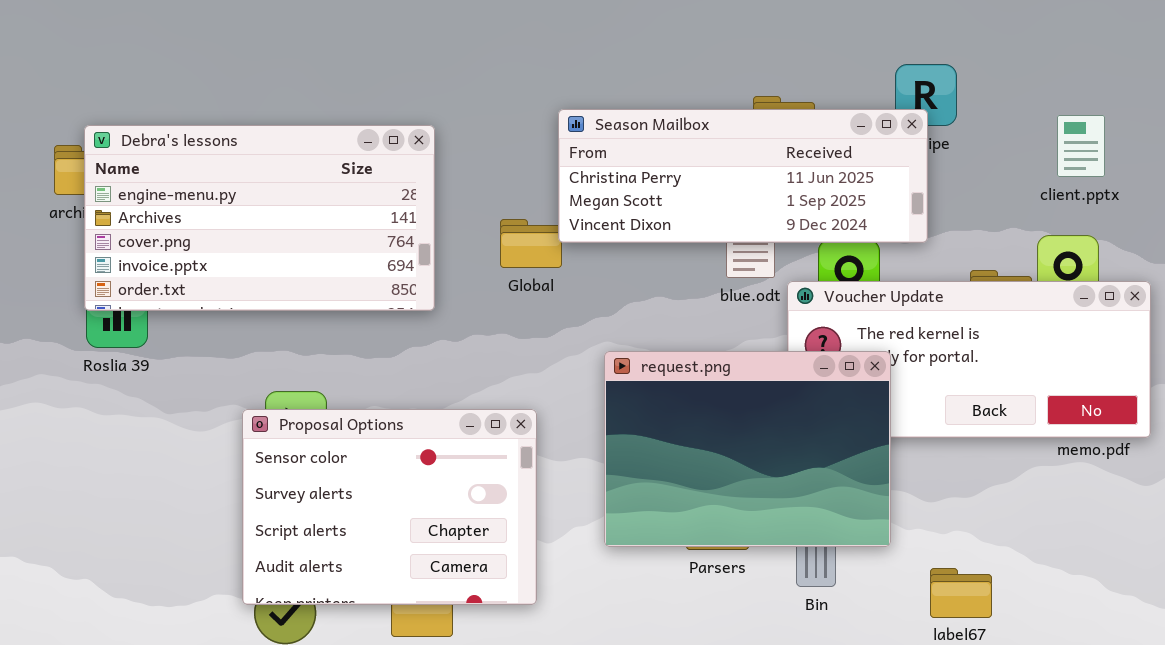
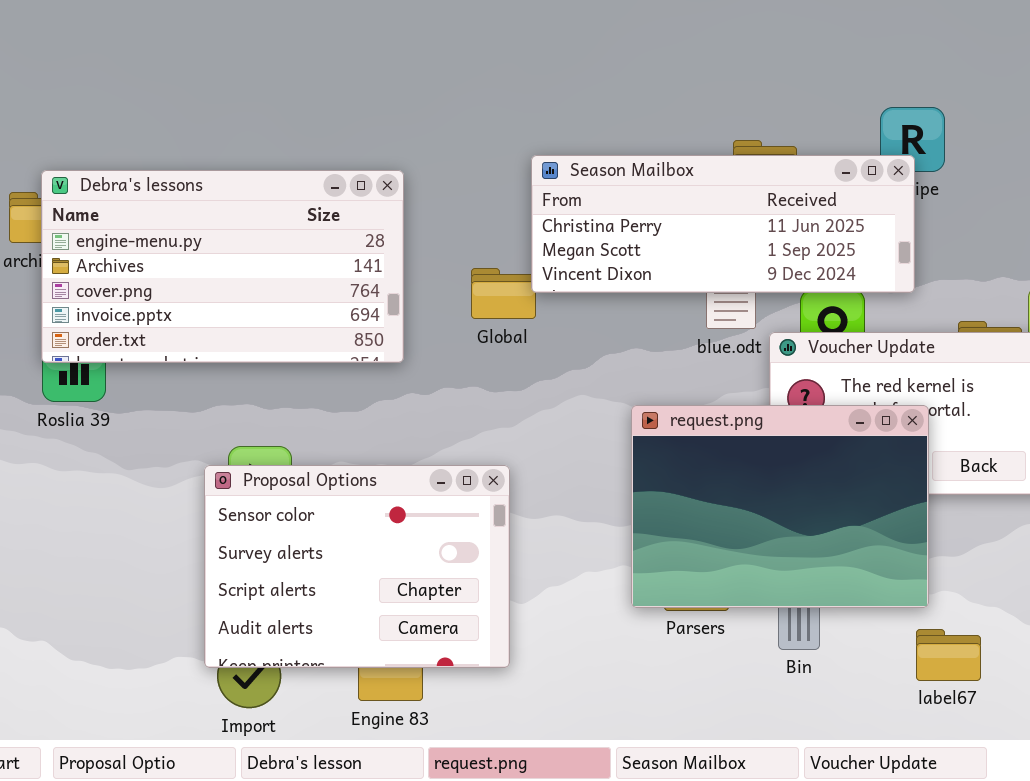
request.png: [604,351,891,547] -> [631,405,929,608], moved

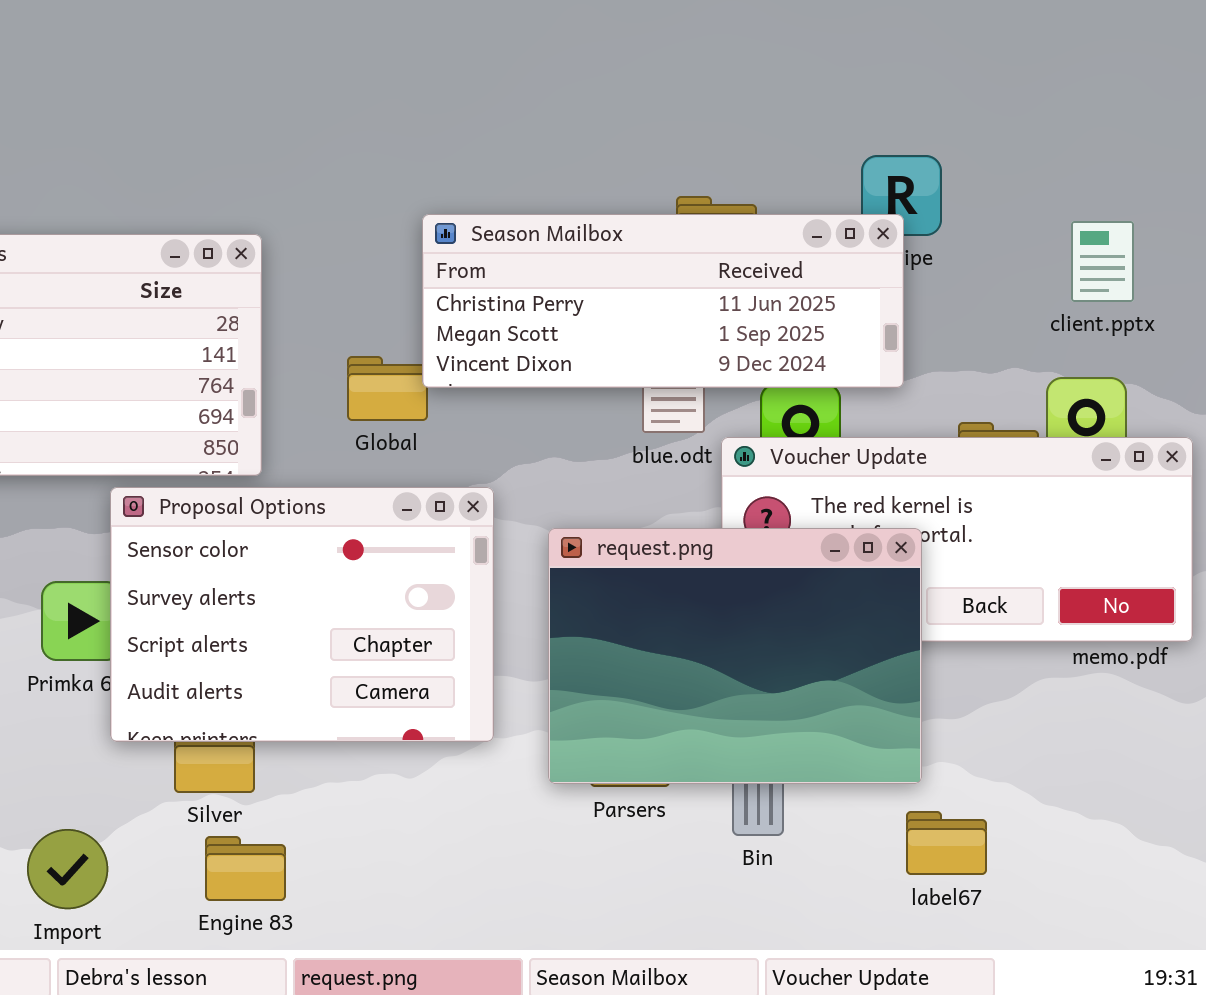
Proposal Options: [204,465,510,668] -> [110,487,494,742], moved

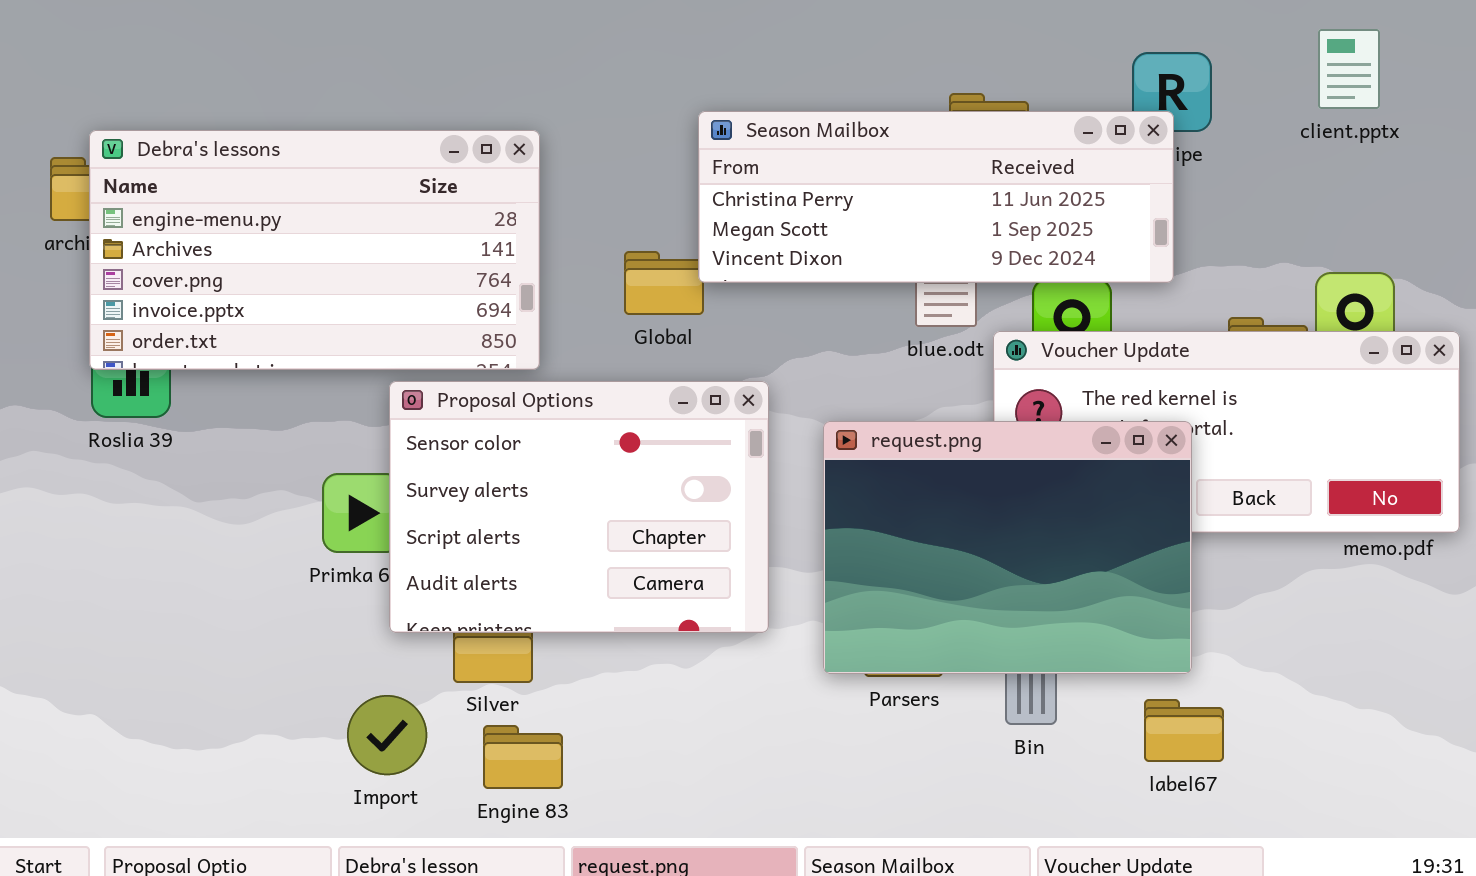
client.pptx: [1071,221,1134,302] -> [1318,29,1380,109], moved
label67: [906,811,987,875] -> [1144,699,1224,762], moved
Import: [27,829,108,909] -> [347,695,427,775], moved

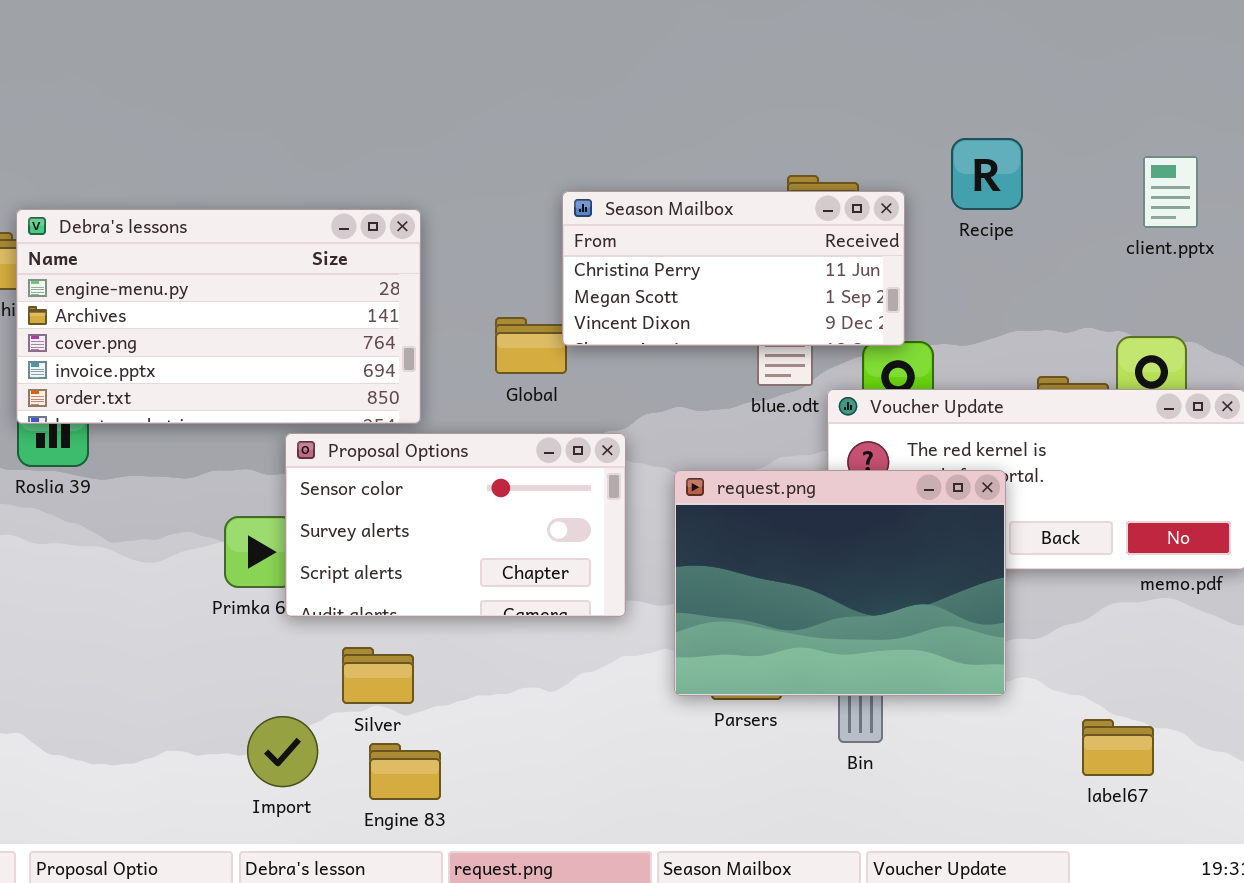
client.pptx: [1318,29,1380,109] -> [1143,156,1198,228], moved
Season Mailbox: [698,111,1174,283] -> [562,191,905,346], resized
Proposal Options: [389,381,769,633] -> [285,433,626,617], resized
label67: [1144,699,1224,762] -> [1082,719,1154,776], moved

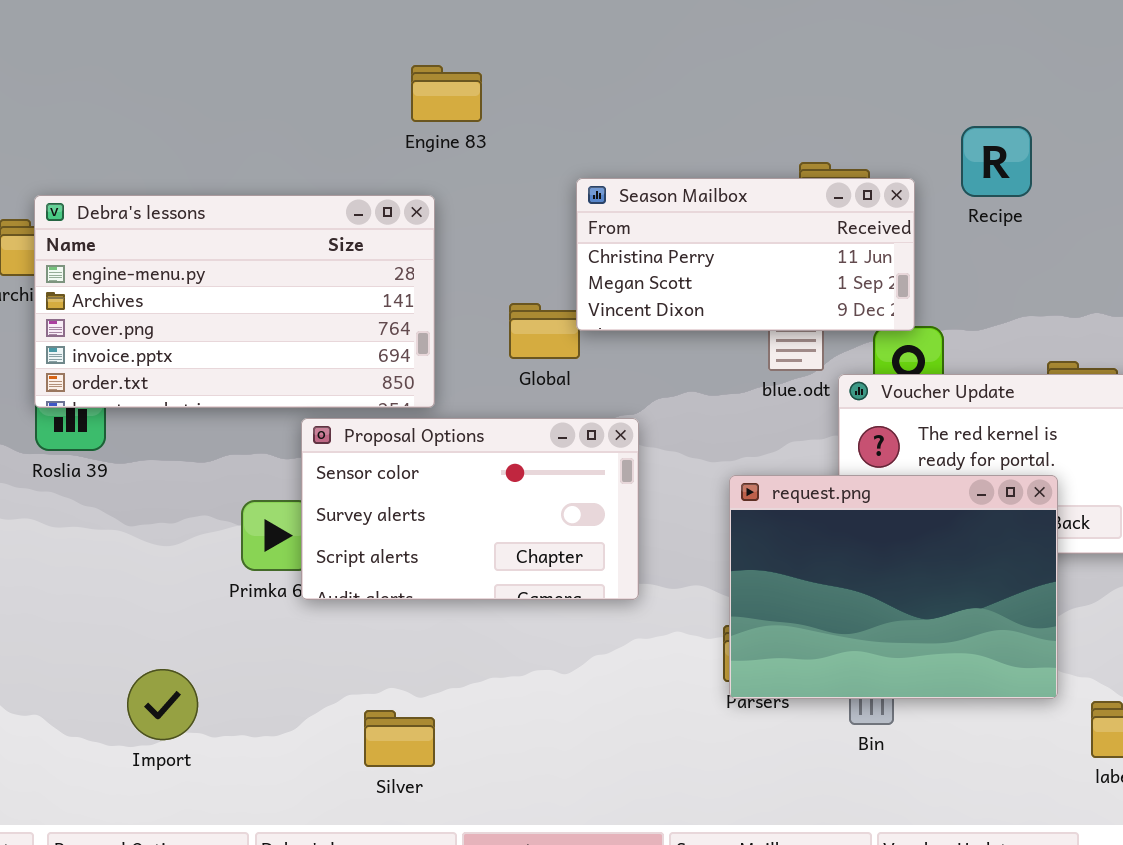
request.png: [674,470,1006,696] -> [729,475,1058,699], moved
Silver: [342,647,414,704] -> [364,710,435,767], moved
Import: [247,716,318,787] -> [127,669,198,740], moved
Engine 83: [369,743,441,800] -> [411,65,482,122], moved

